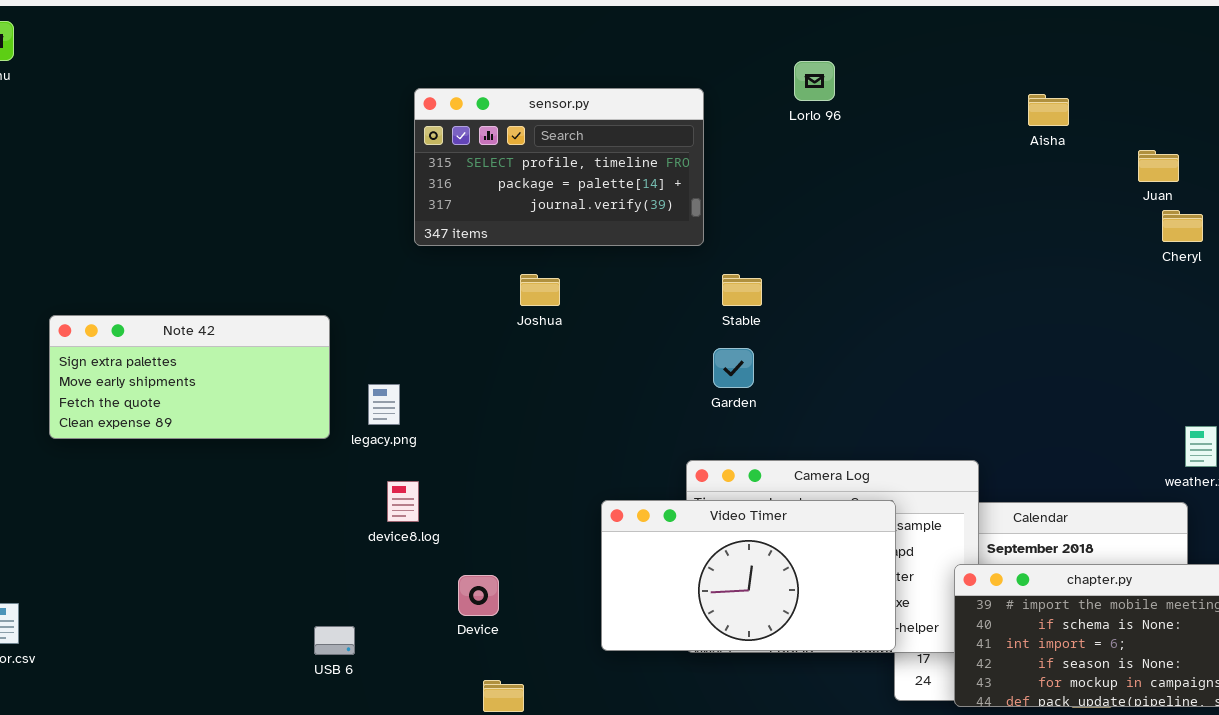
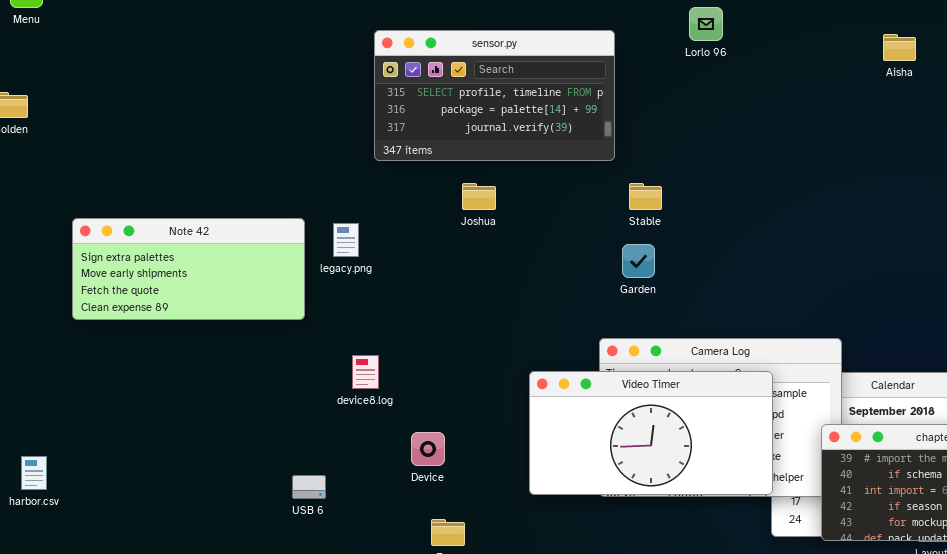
legacy.png: [368,384,400,425] -> [333,223,359,257], moved

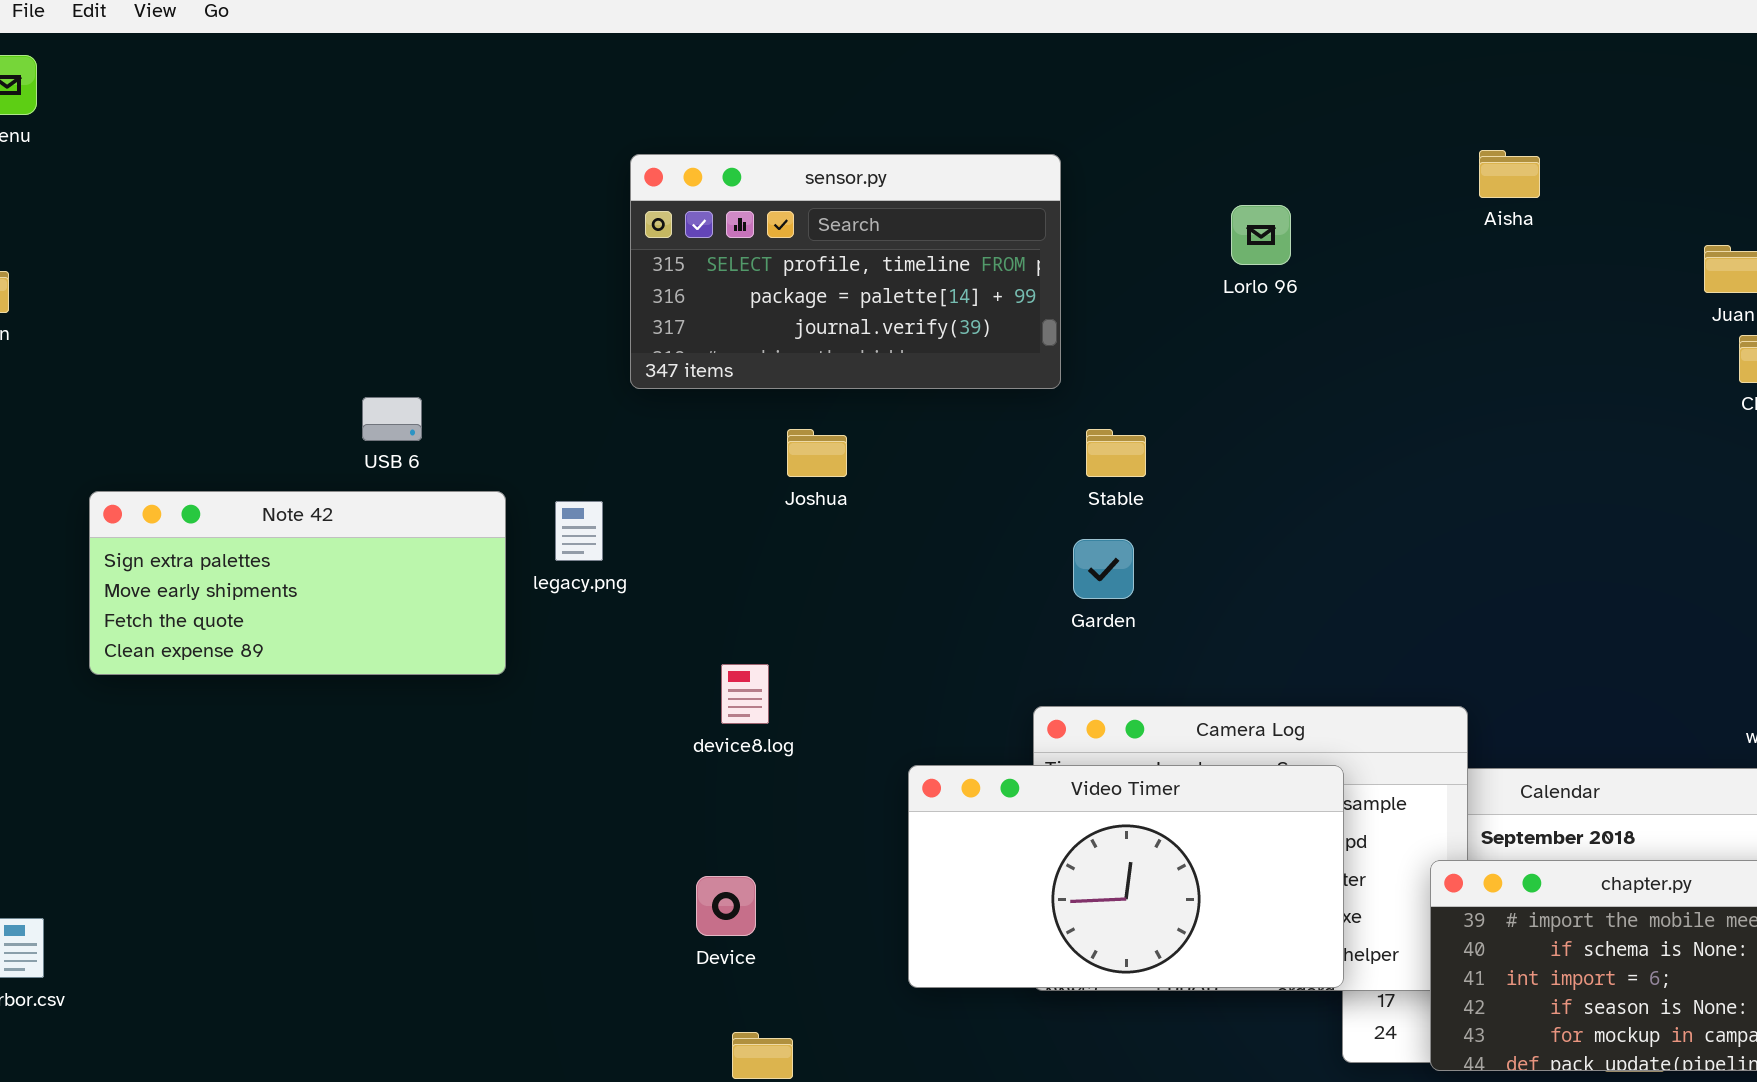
Lorlo 96: [689,7,723,41] -> [1231,205,1291,265], moved
Aisha: [883,34,916,61] -> [1479,150,1540,198], moved
device8.log: [352,355,379,389] -> [721,664,769,724], moved
USB 6: [292,475,326,499] -> [362,397,422,441], moved

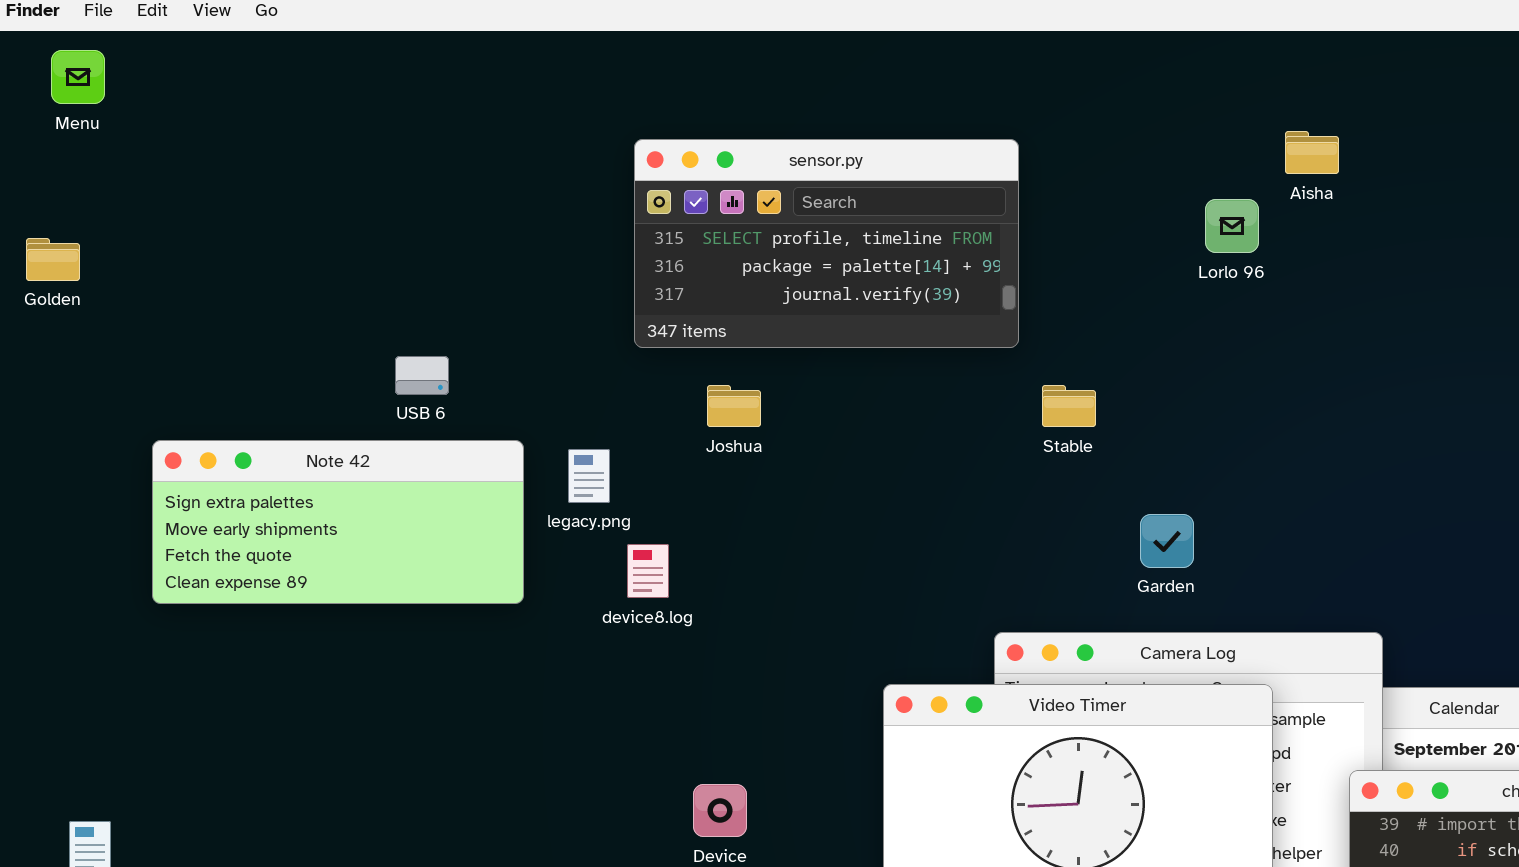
Aisha: [1479,150,1540,198] -> [1285,131,1339,174], moved
Lorlo 96: [1231,205,1291,265] -> [1205,199,1259,253], moved
Joshua: [787,429,847,477] -> [707,385,761,427], moved
Garden: [1073,539,1134,599] -> [1140,514,1194,568], moved
device8.log: [721,664,769,724] -> [627,544,669,598], moved

